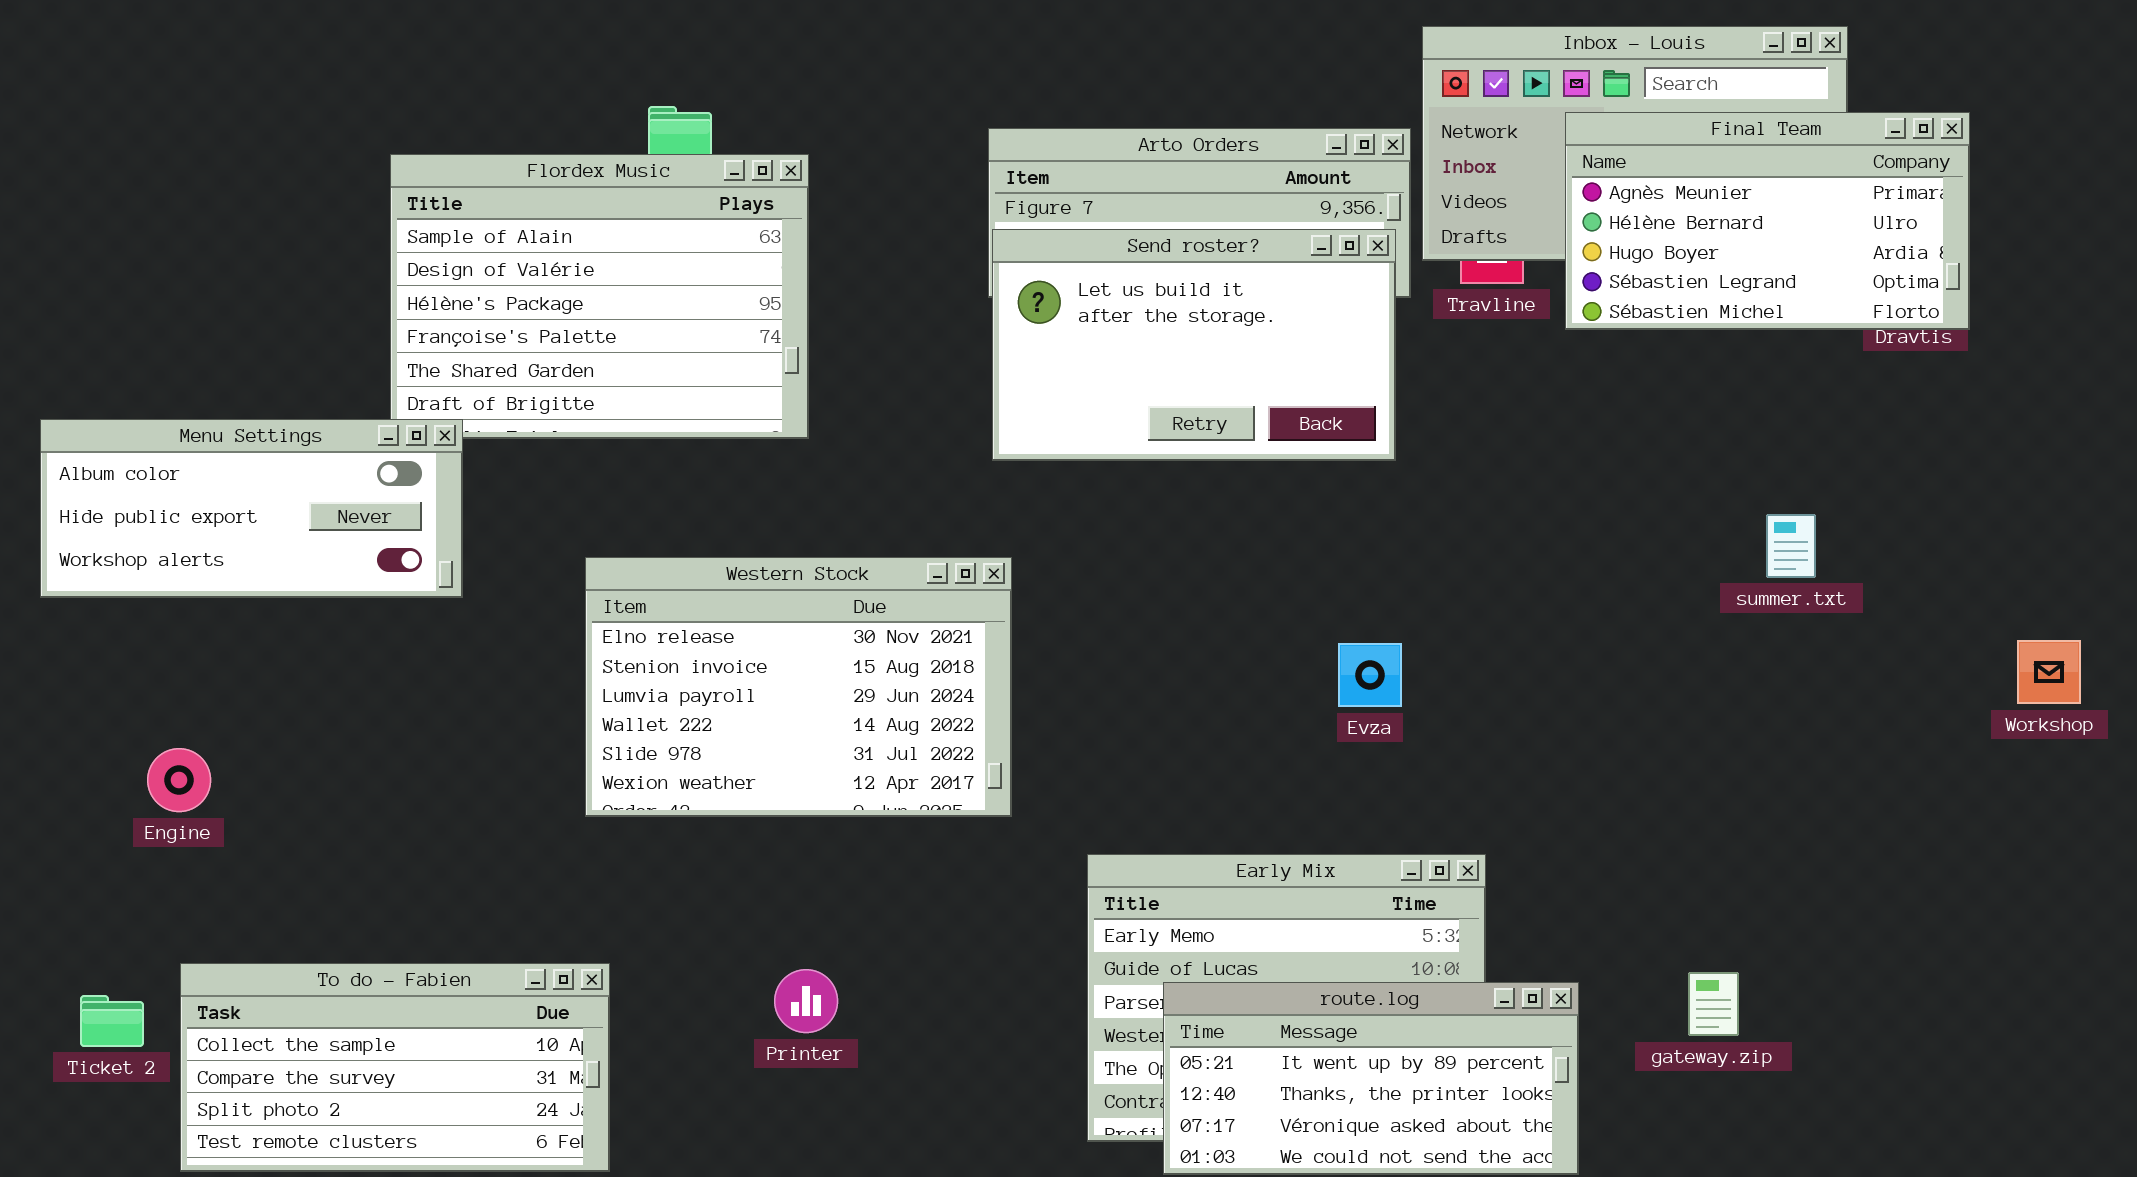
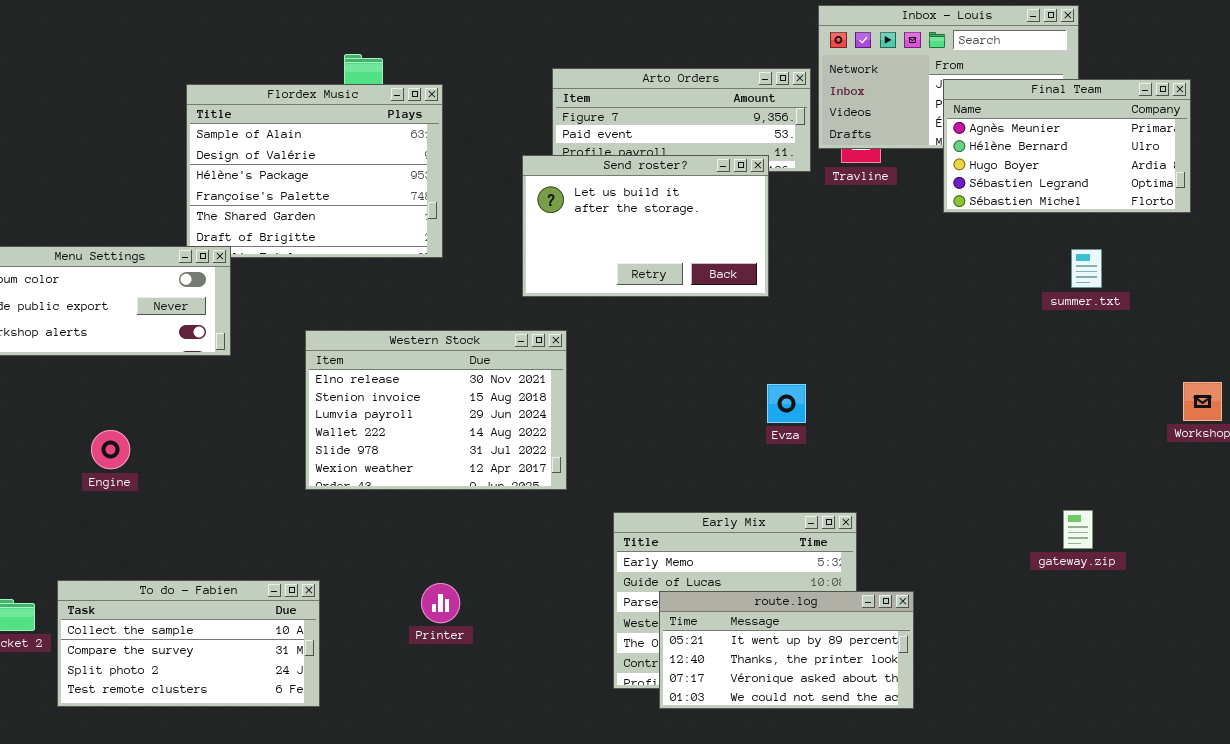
Final Team: [1565,112,1970,330] -> [943,79,1191,213], moved
Send roster?: [992,229,1396,461] -> [522,155,769,297], moved
summer.txt: [1766,514,1816,578] -> [1071,249,1102,288], moved
Engine: [147,748,211,812] -> [91,430,130,469], moved
gateway.zip: [1688,972,1739,1036] -> [1063,510,1093,549], moved

